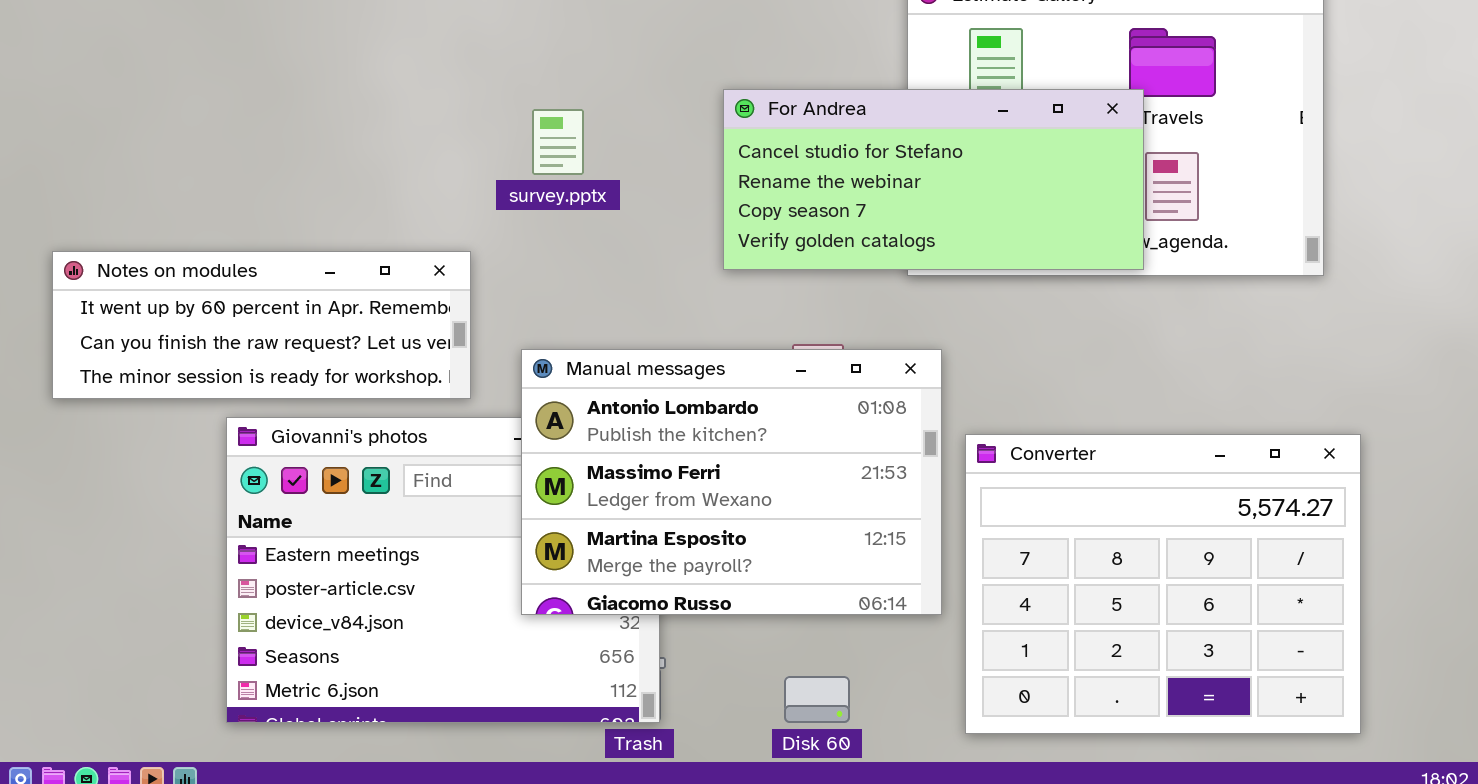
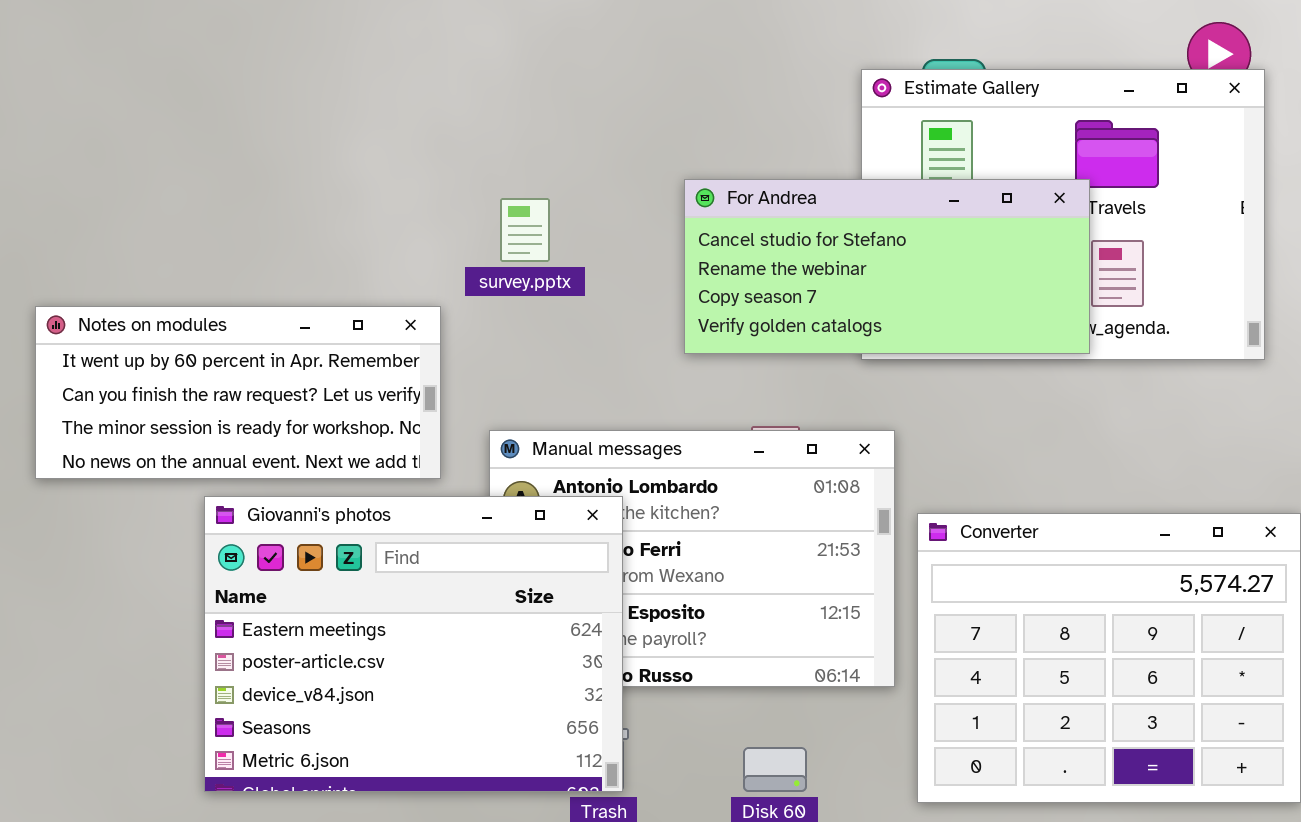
Notes on modules: [52,251,471,399] -> [35,306,441,479], resized
Giovanni's photos: [226,417,660,723] -> [204,496,623,792], raised

